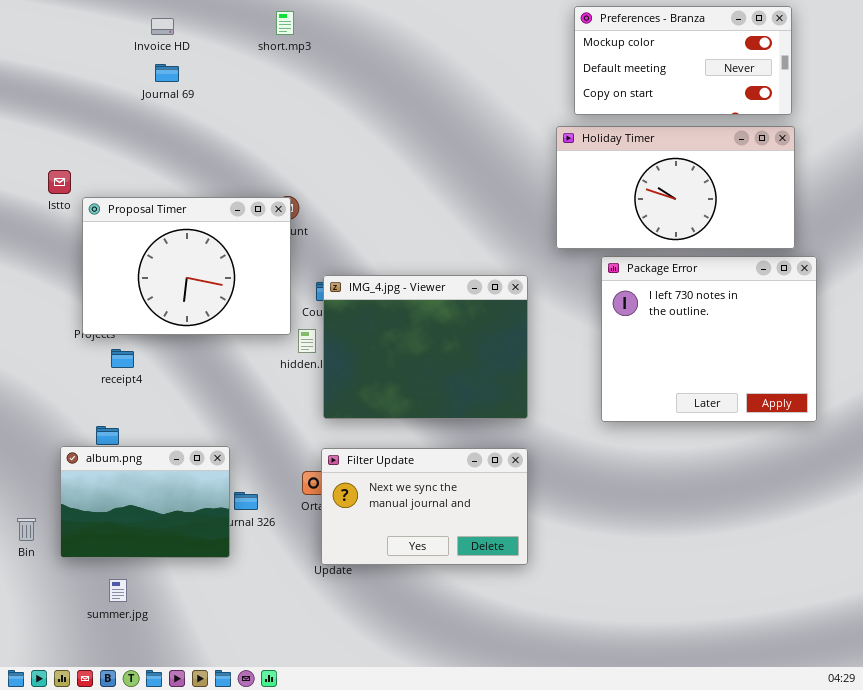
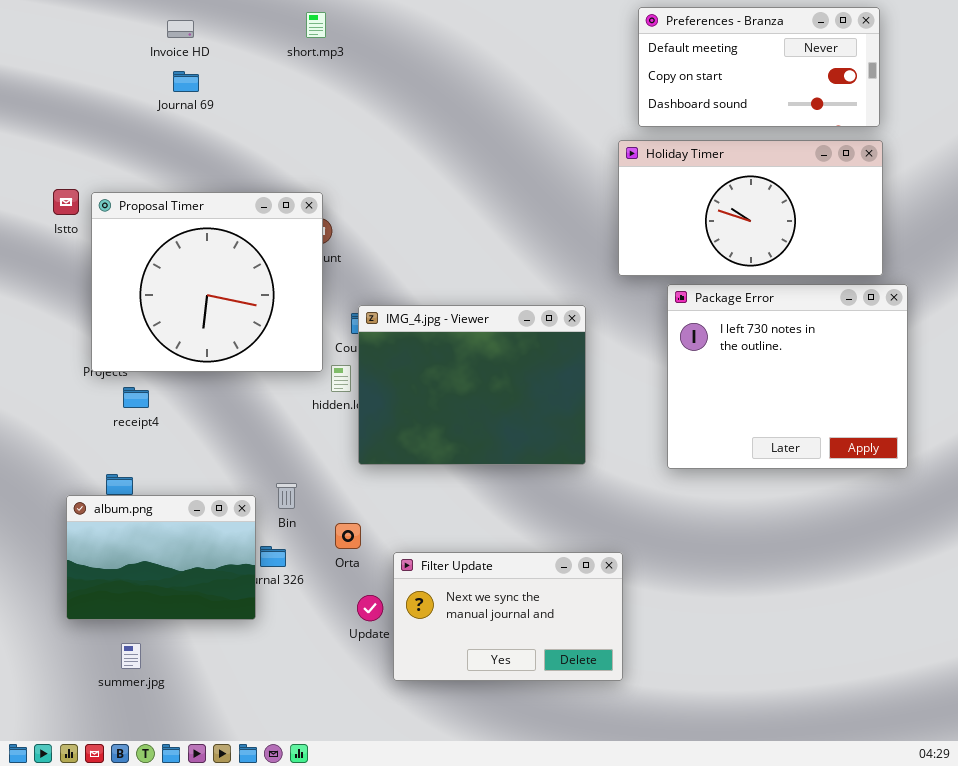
Preferences - Branza: [574,6,792,115] -> [638,7,880,127], scrolled down 1 row
Proposal Timer: [82,197,291,335] -> [91,192,323,372], resized
Filter Update: [321,448,528,565] -> [393,552,623,681], moved
Bin: [17,518,36,541] -> [276,483,297,509], moved

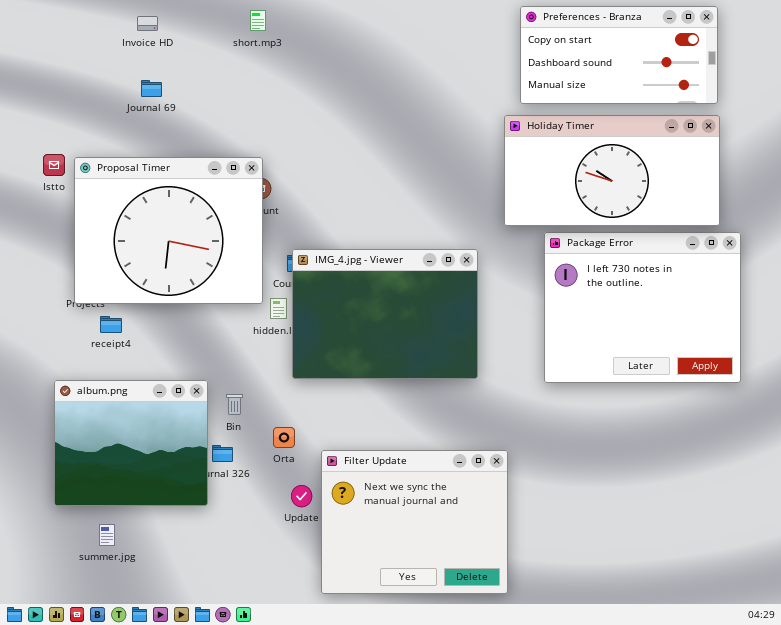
Preferences - Branza: [638,7,880,127] -> [520,6,718,104], scrolled down 1 row
Journal 69: [173,71,199,92] -> [141,80,162,97], moved
album.png: [66,495,256,620] -> [54,380,208,506], resized
Filter Update: [393,552,623,681] -> [321,450,508,594], resized

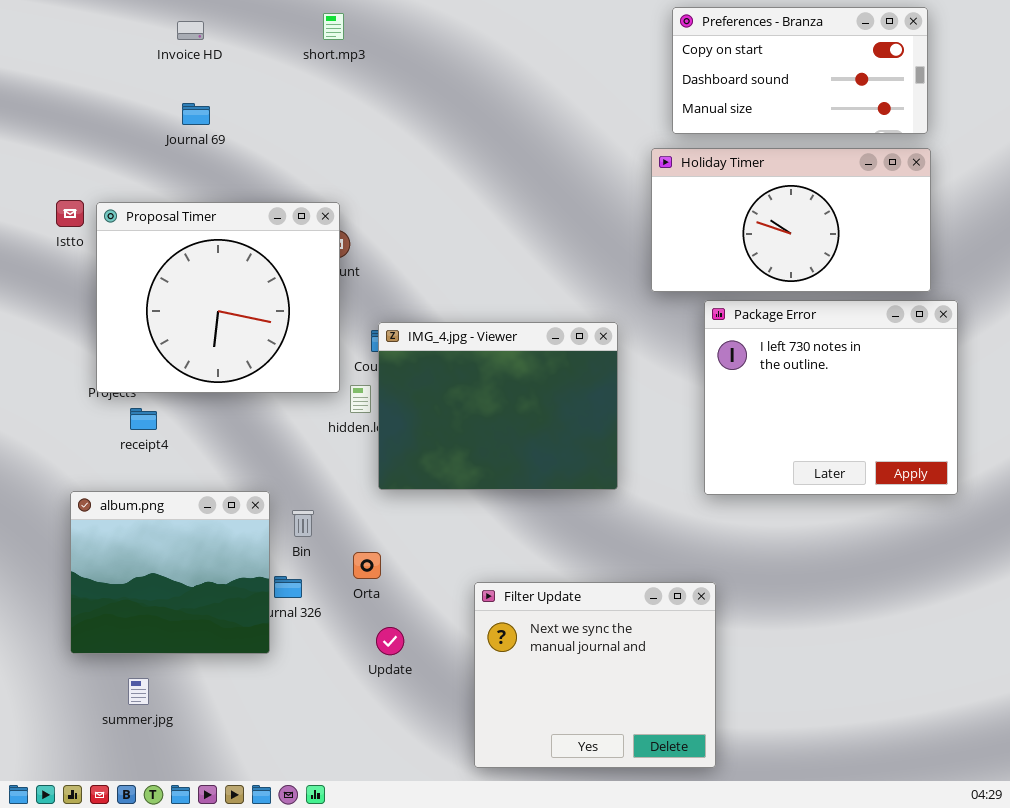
Filter Update: [321,450,508,594] -> [474,582,716,768], moved

